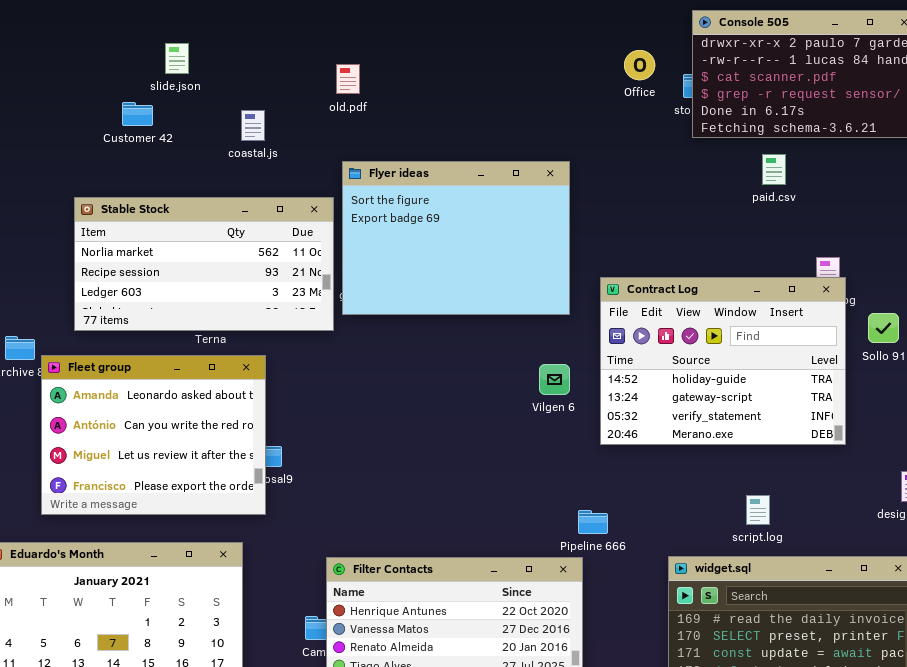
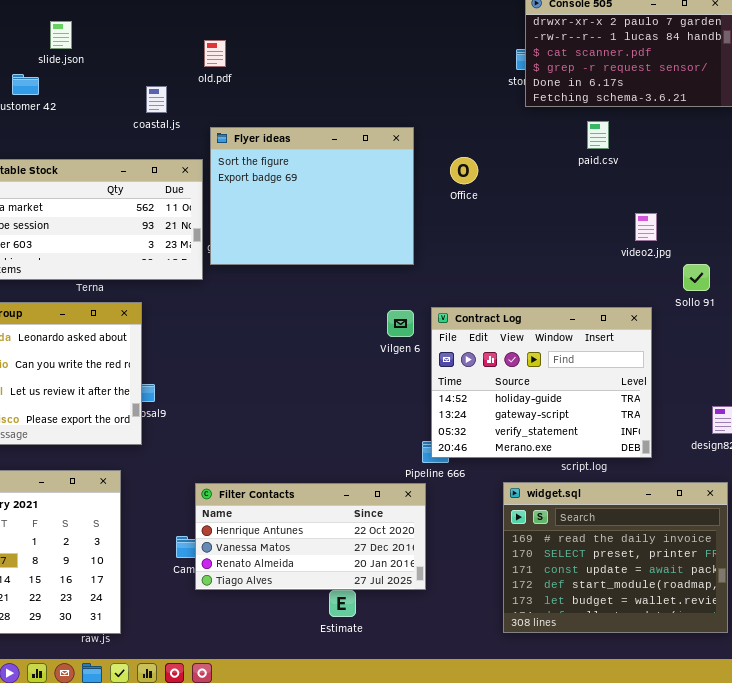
Office: [624,50,655,80] -> [450,157,478,184], moved
coastal.js: [241,110,265,141] -> [146,86,167,113], moved
Contract Log: [600,277,846,445] -> [431,307,652,458], moved

